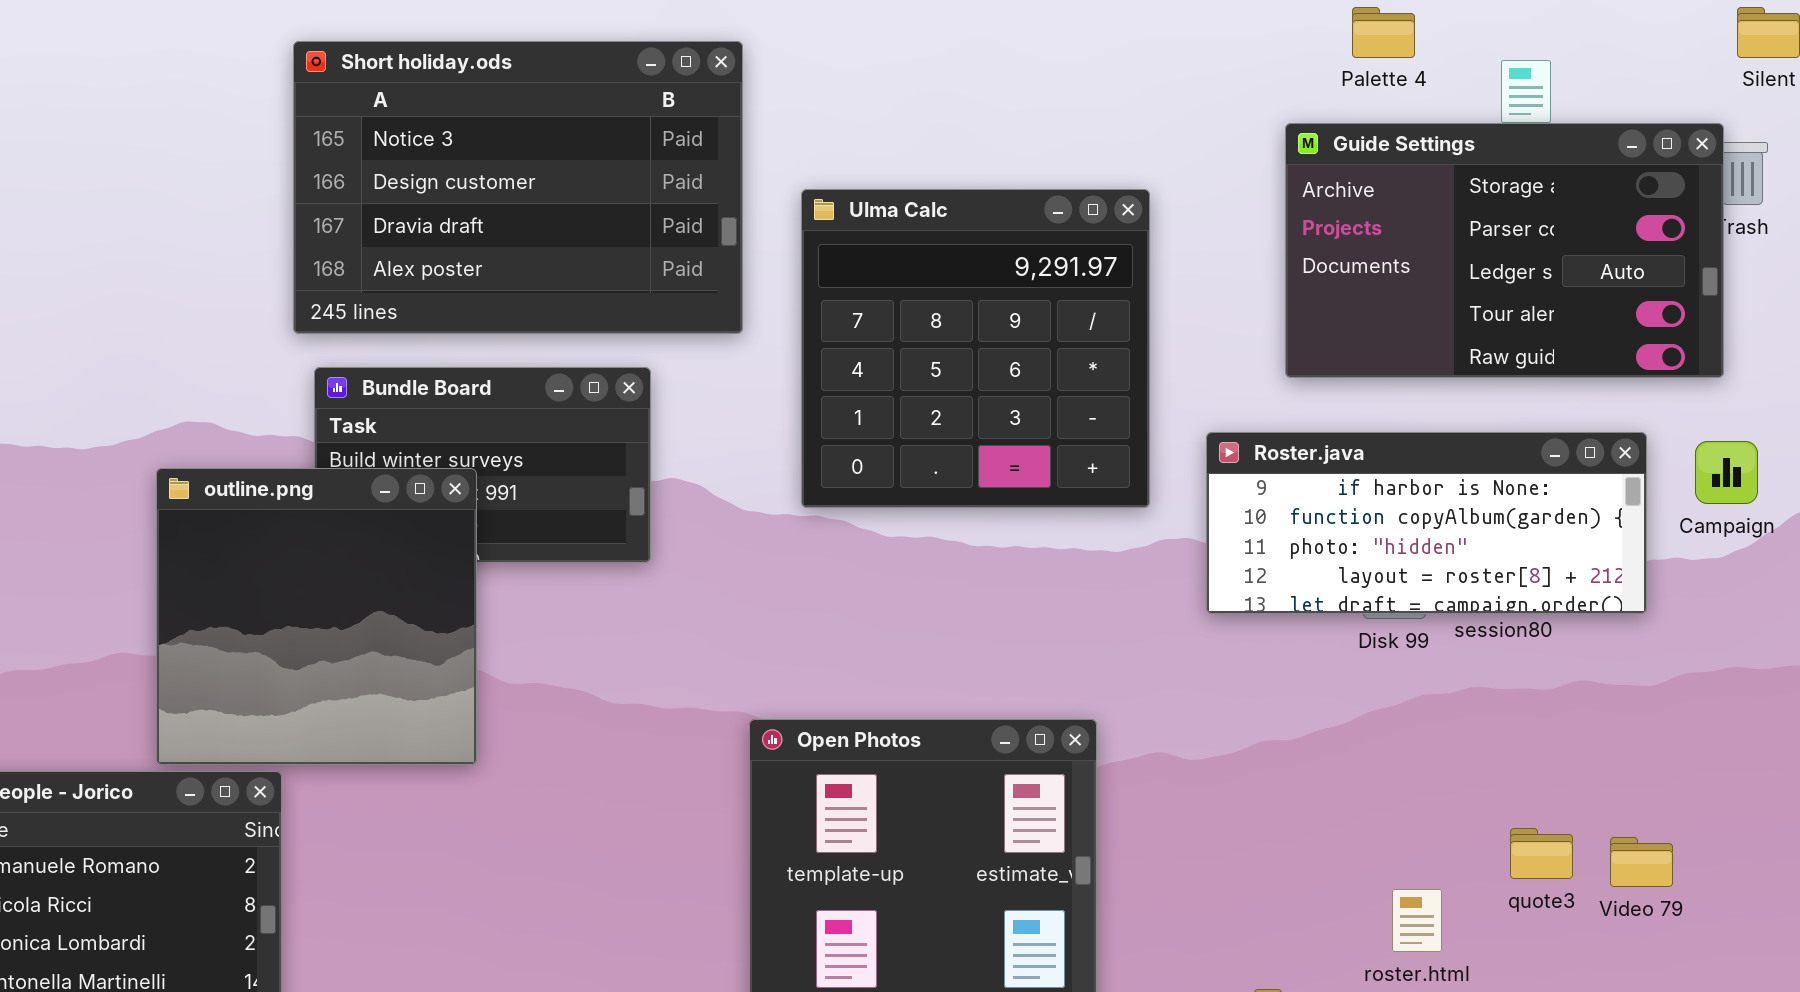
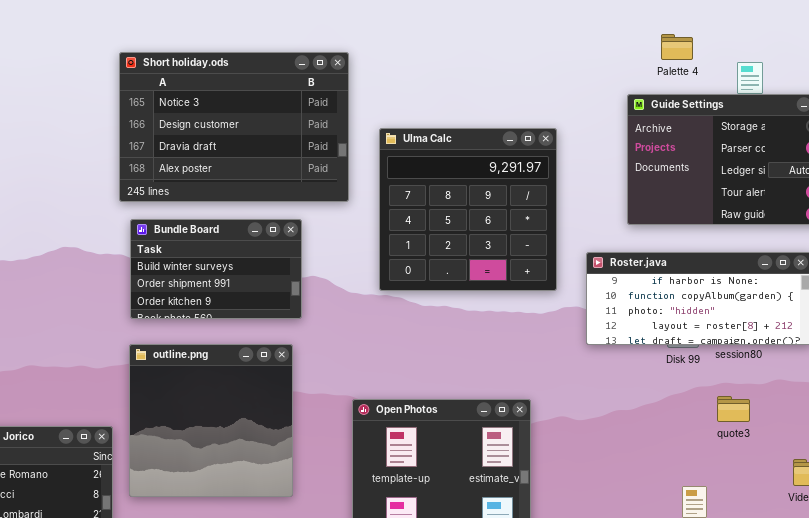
outline.png: [156,468,477,765] -> [129,344,293,497], moved
quote3: [1510,828,1573,879] -> [717,396,750,422], moved

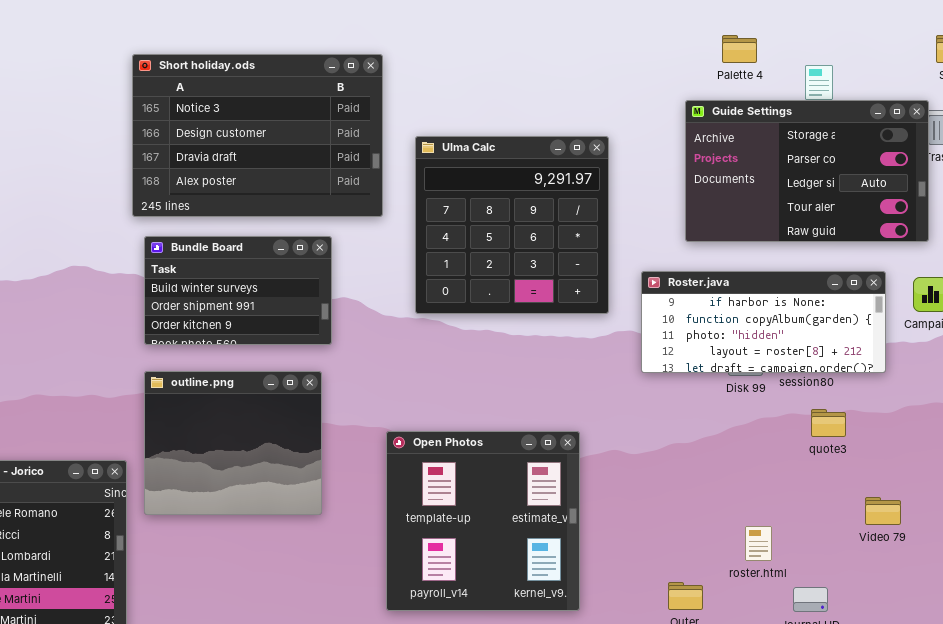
outline.png: [129,344,293,497] -> [144,371,322,515], resized
quote3: [717,396,750,422] -> [811,409,846,437], moved

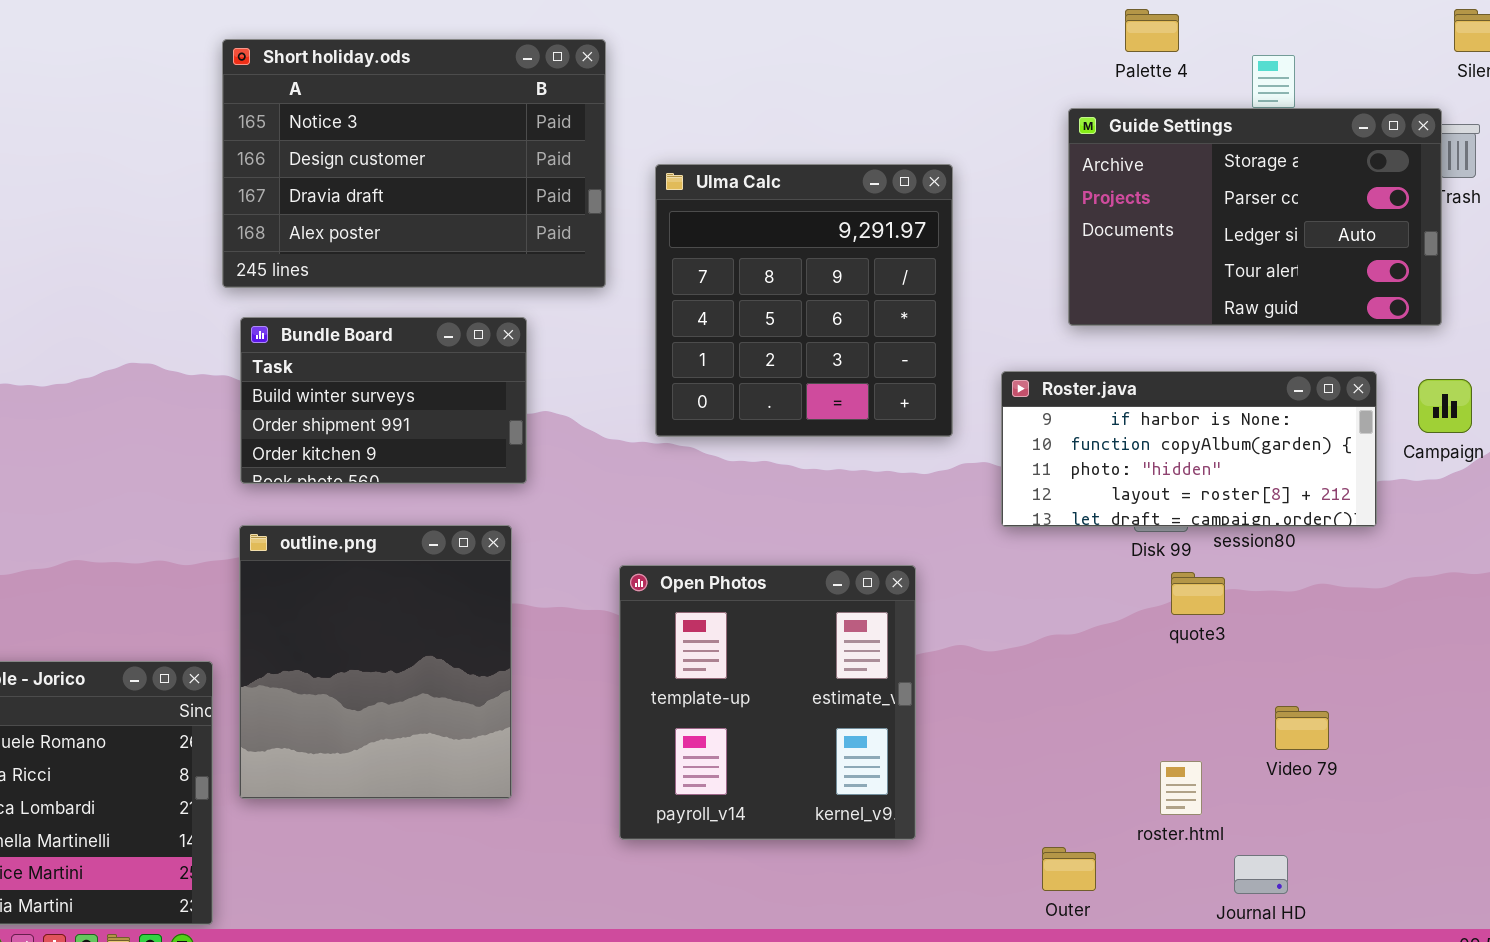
outline.png: [144,371,322,515] -> [239,525,512,799], resized
quote3: [811,409,846,437] -> [1171,572,1225,615], moved
Open Photos: [386,431,580,611] -> [619,565,916,840], moved
Video 79: [865,497,901,525] -> [1275,706,1329,750], moved

